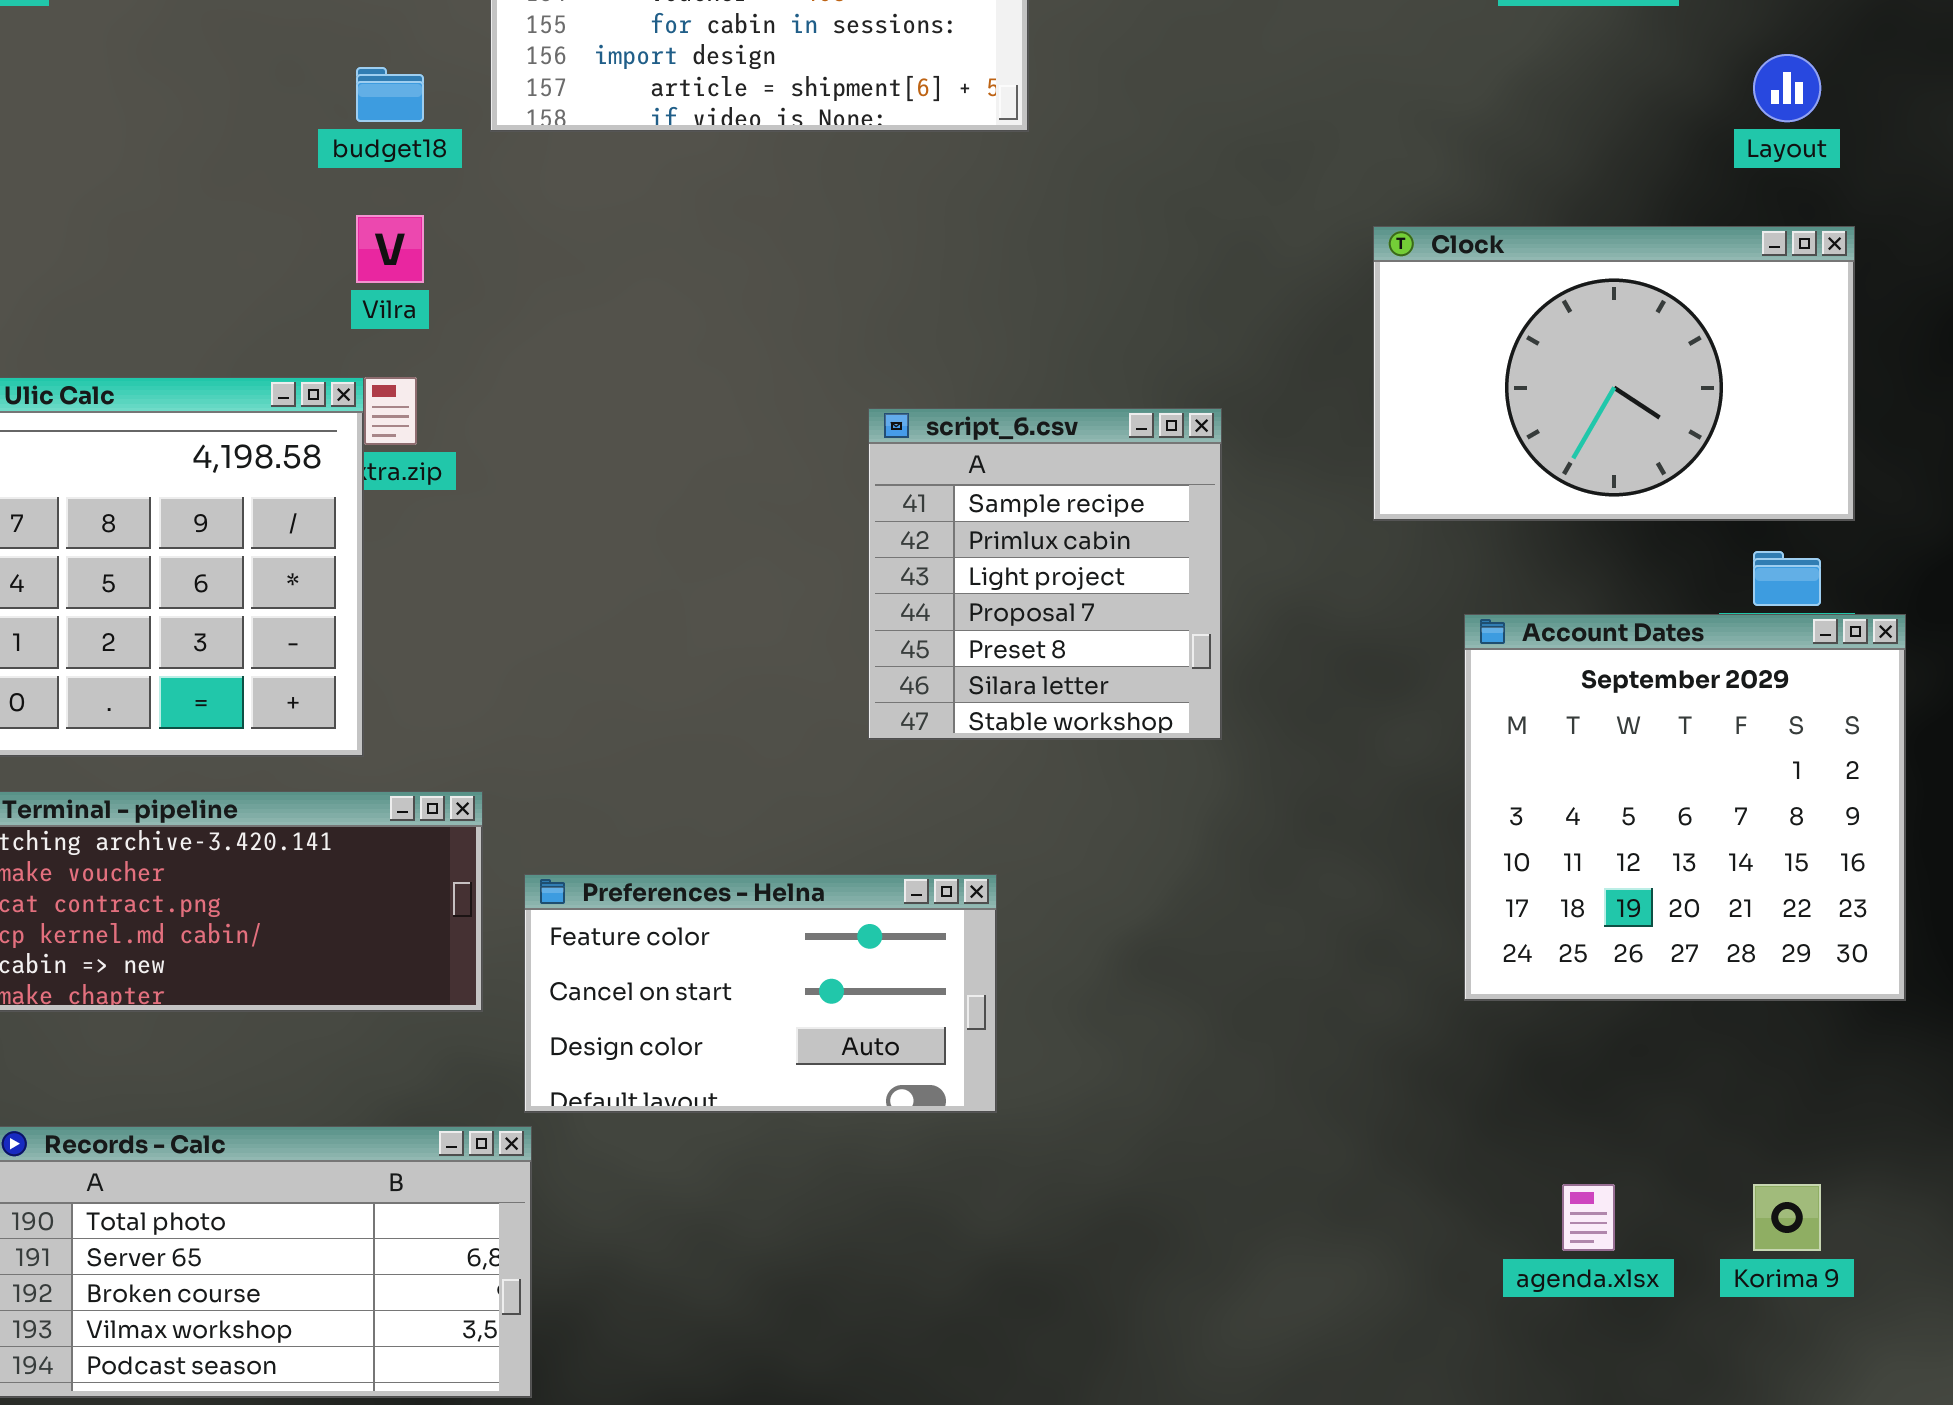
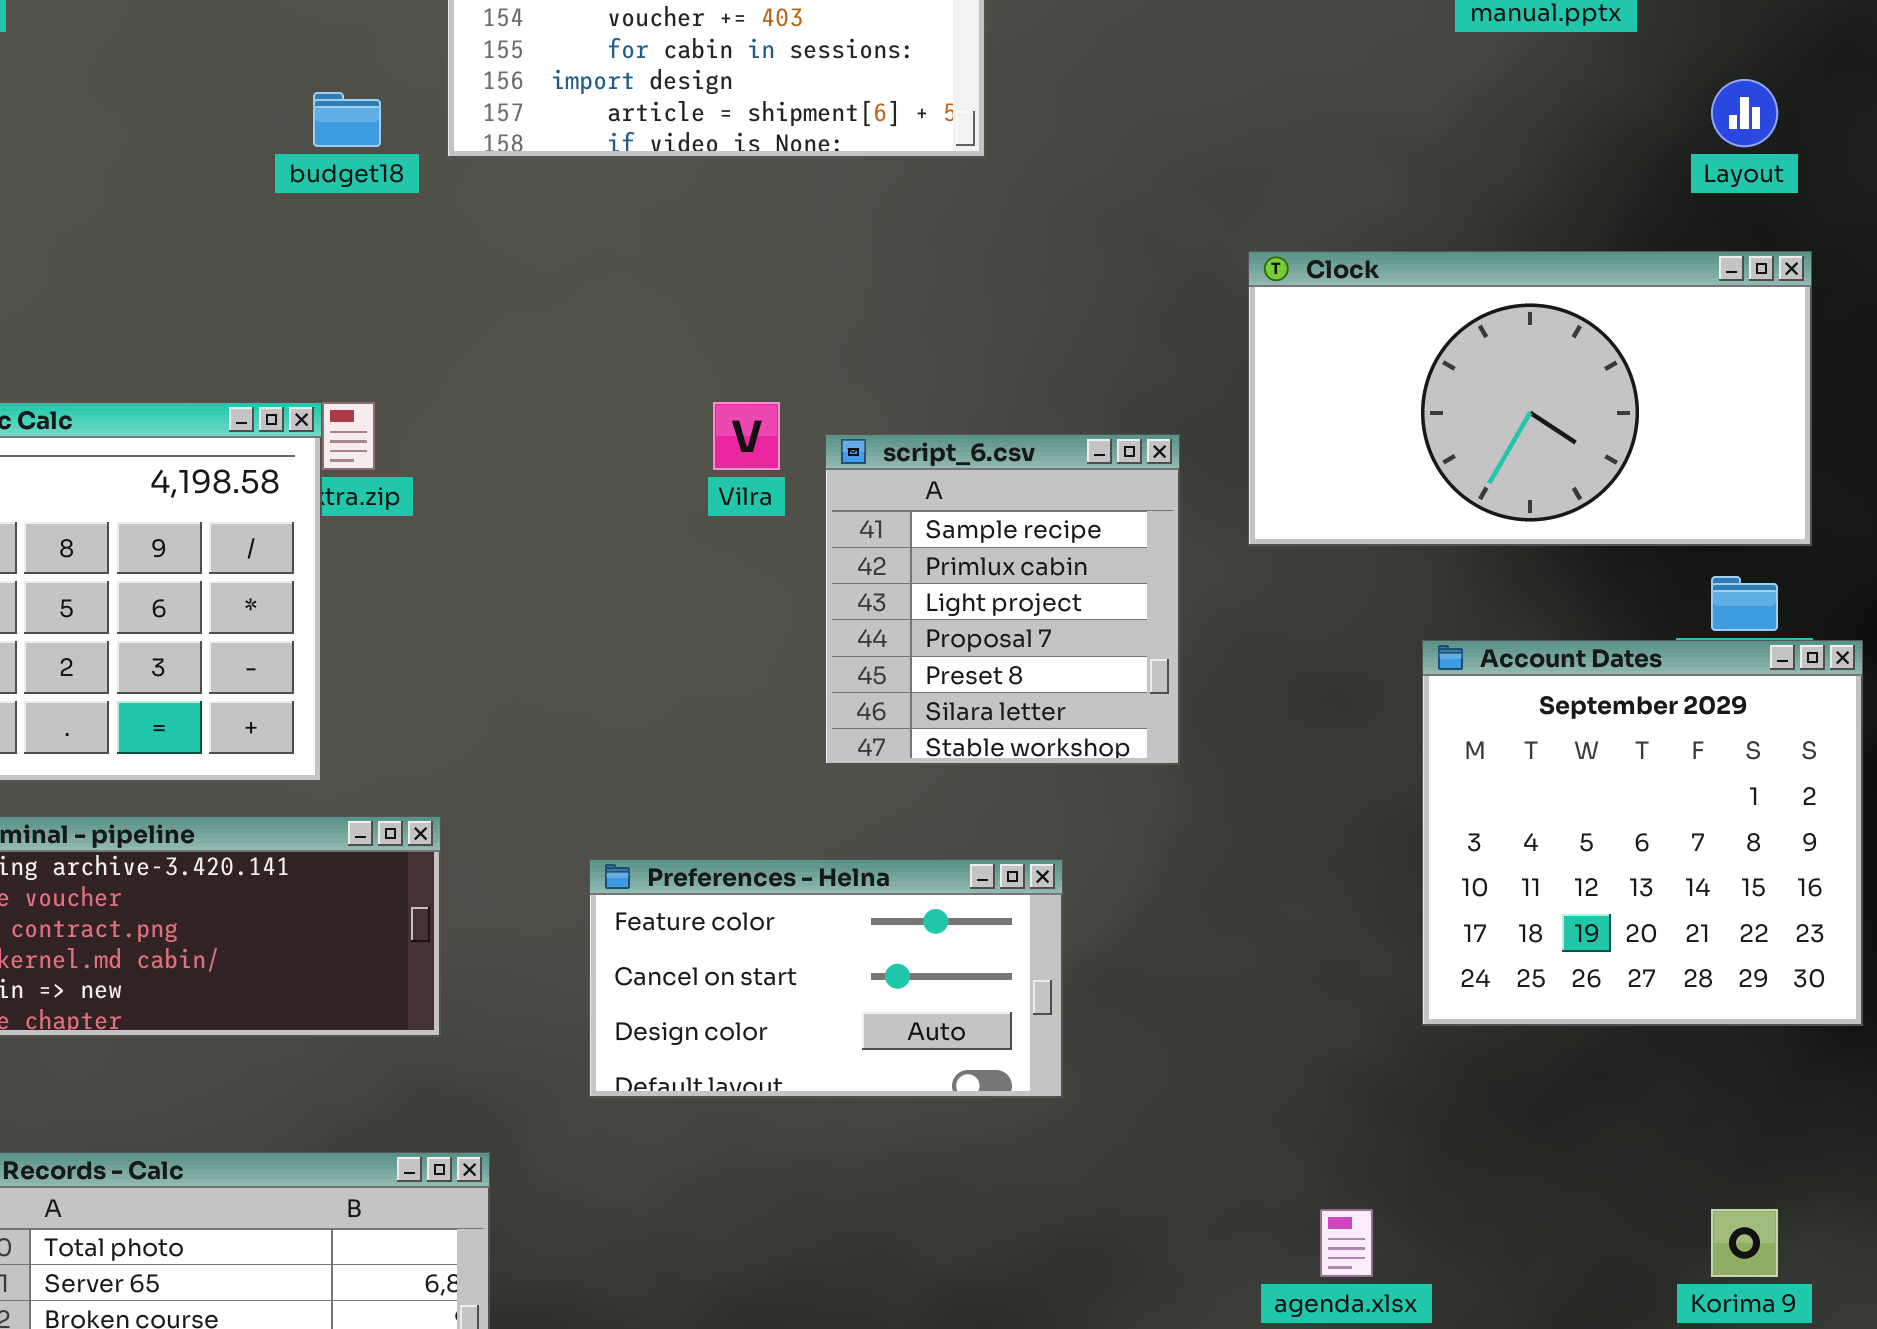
Vilra: [356,215,424,283] -> [713,402,780,470], moved
Clock: [1373,226,1855,521] -> [1248,251,1812,546], resized
Preferences - Helna: [524,874,997,1113] -> [589,859,1063,1098], moved
agenda.xlsx: [1562,1184,1615,1251] -> [1320,1209,1373,1277], moved

